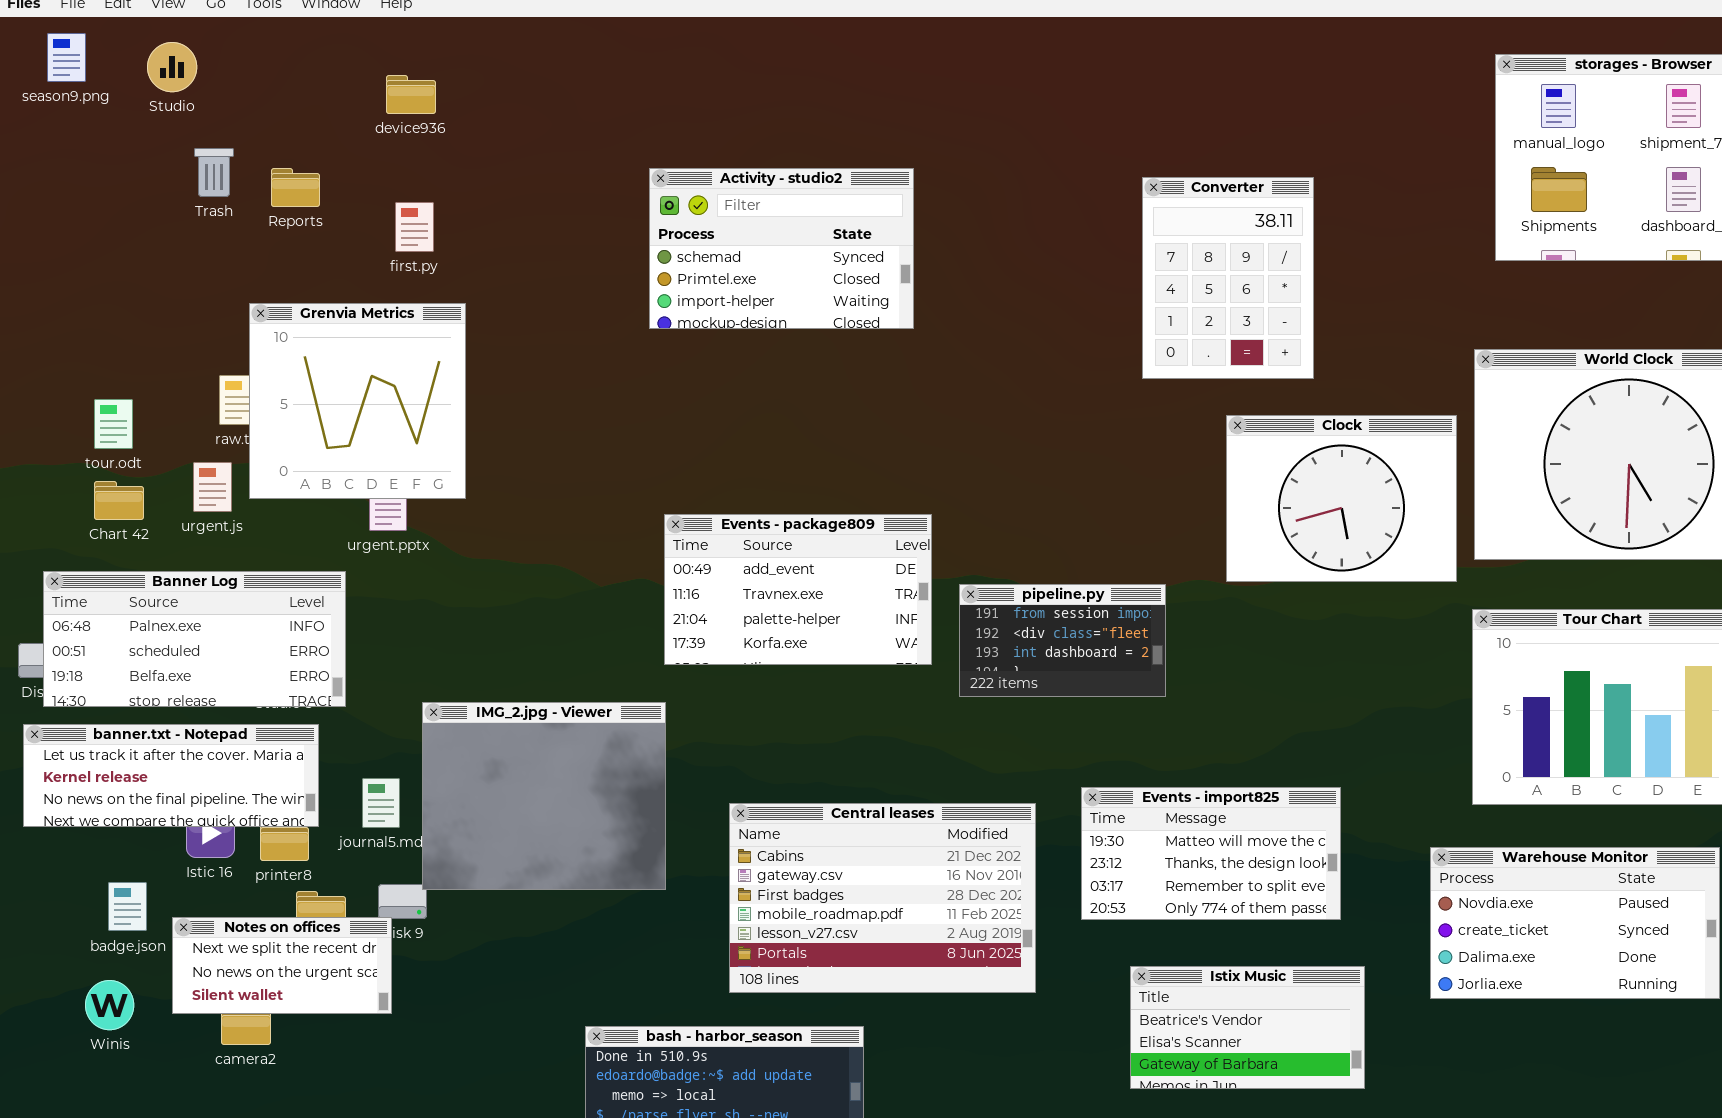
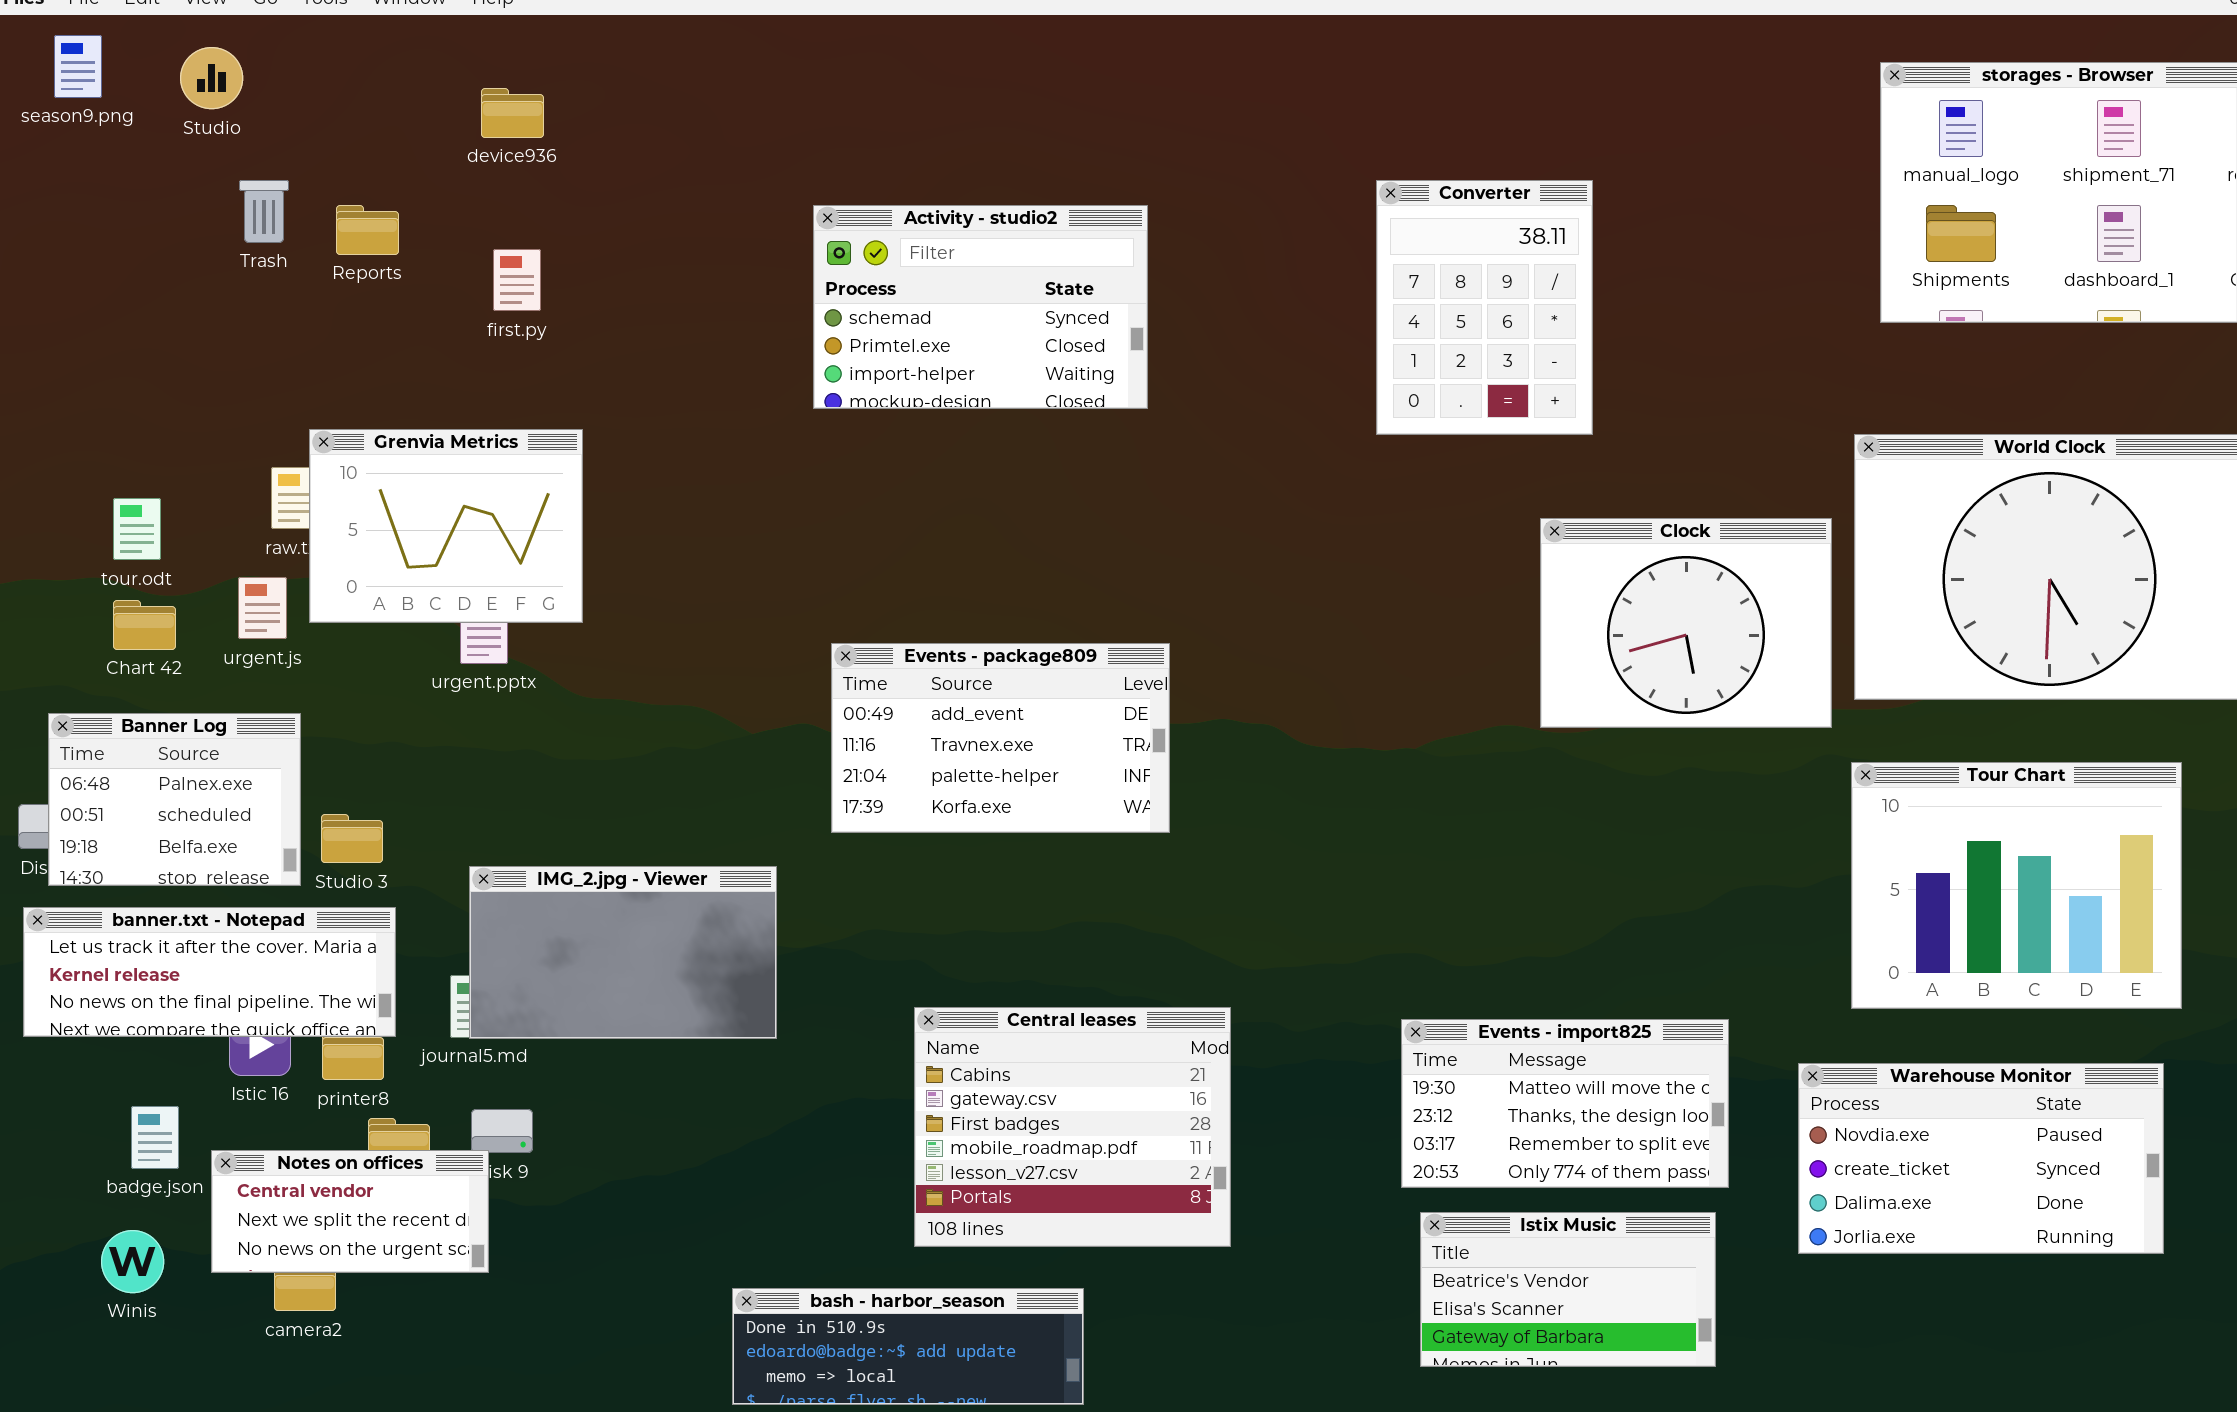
Converter: [1142,177,1314,379] -> [1376,180,1593,435], moved
Grenvia Metrics: [249,303,466,499] -> [309,429,583,623], resized
Banner Log: [43,571,346,707] -> [48,713,301,886], resized
pipeline.py: [959,584,1166,697] -> none, closed
IMG_2.jpg - Viewer: [422,702,666,890] -> [469,866,777,1039], moved, resized
Events - import825: [1081,787,1341,920] -> [1401,1019,1729,1188], moved
Central leases: [729,803,1036,993] -> [914,1007,1231,1247], resized
Notes on offices: [172,917,392,1014] -> [211,1150,489,1273], scrolled up 1 row

